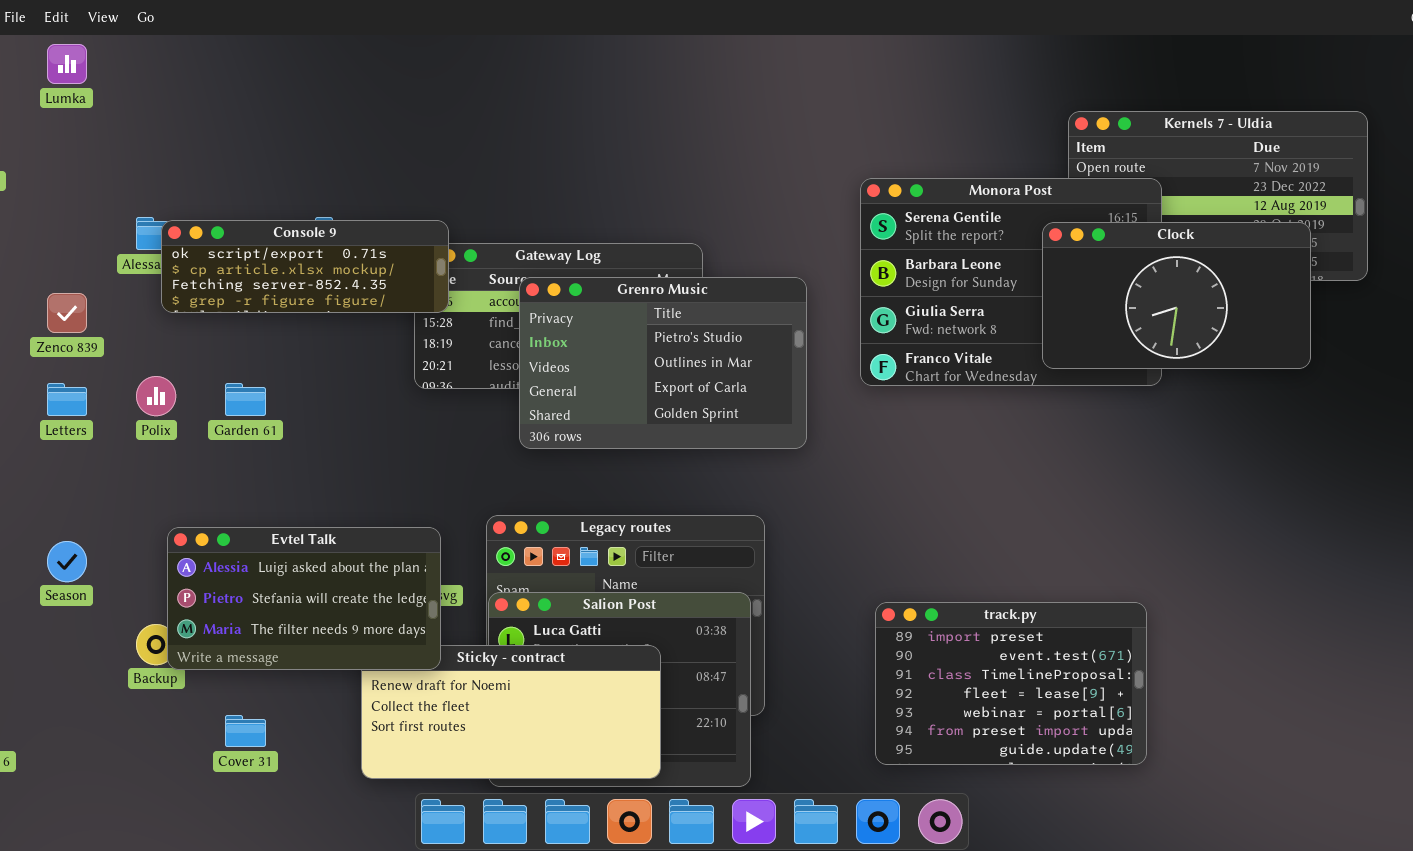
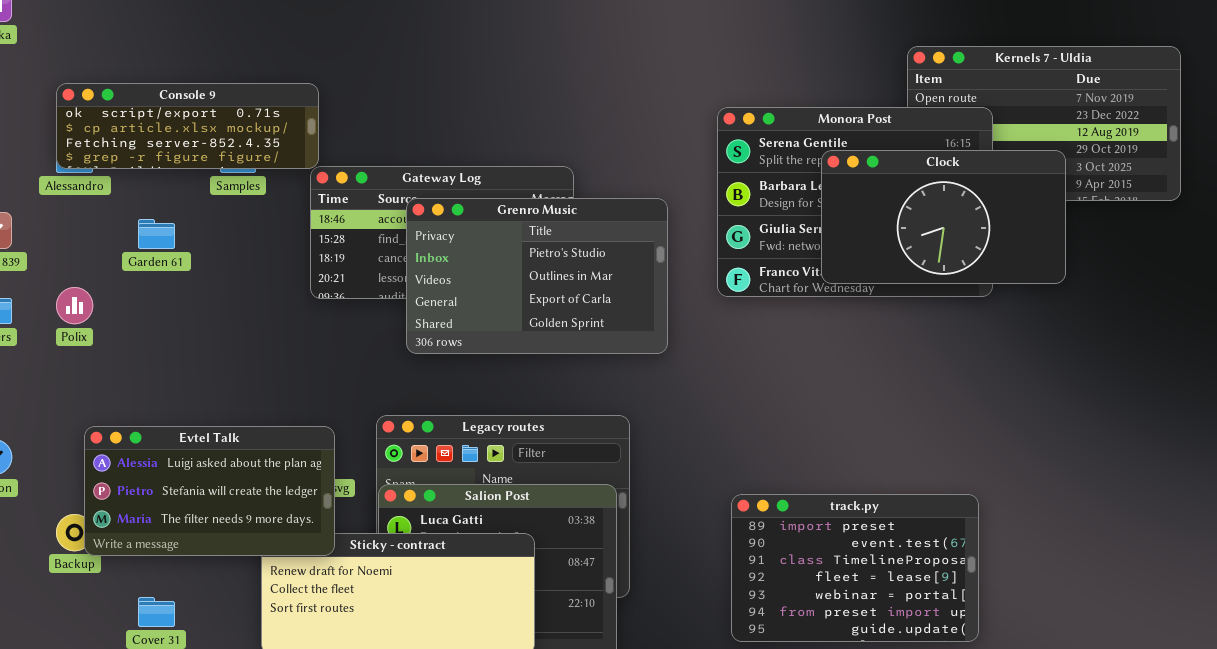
Console 9: [161,220,449,313] -> [56,83,319,169], moved
Clock: [1042,222,1311,369] -> [821,150,1066,284], moved
Garden 61: [225,383,266,416] -> [138,219,175,249], moved

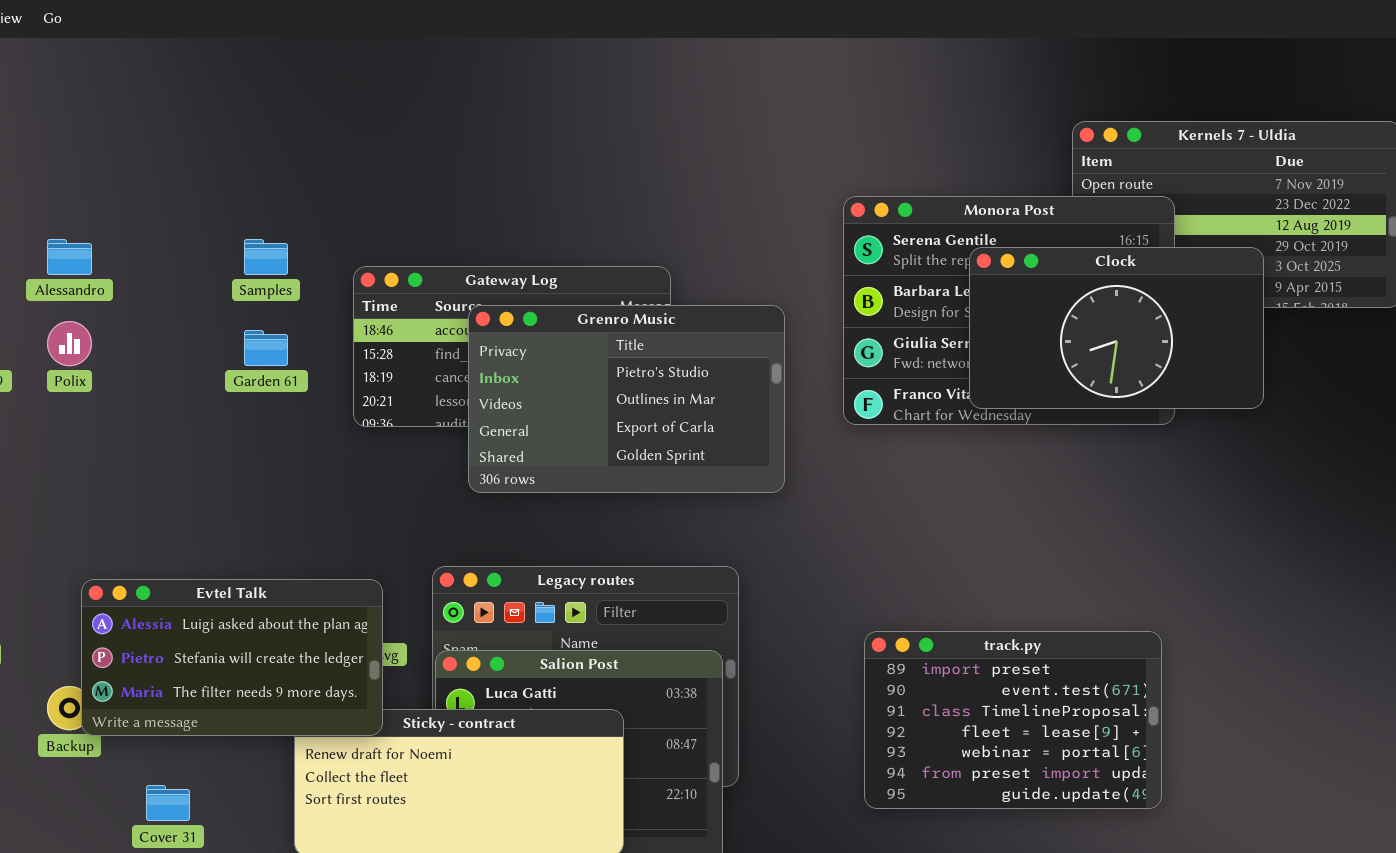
Console 9: [56,83,319,169] -> none, closed
Garden 61: [138,219,175,249] -> [244,330,288,366], moved
Polix: [56,287,93,324] -> [47,321,92,366], moved
track.py: [731,494,979,642] -> [864,631,1162,809], moved

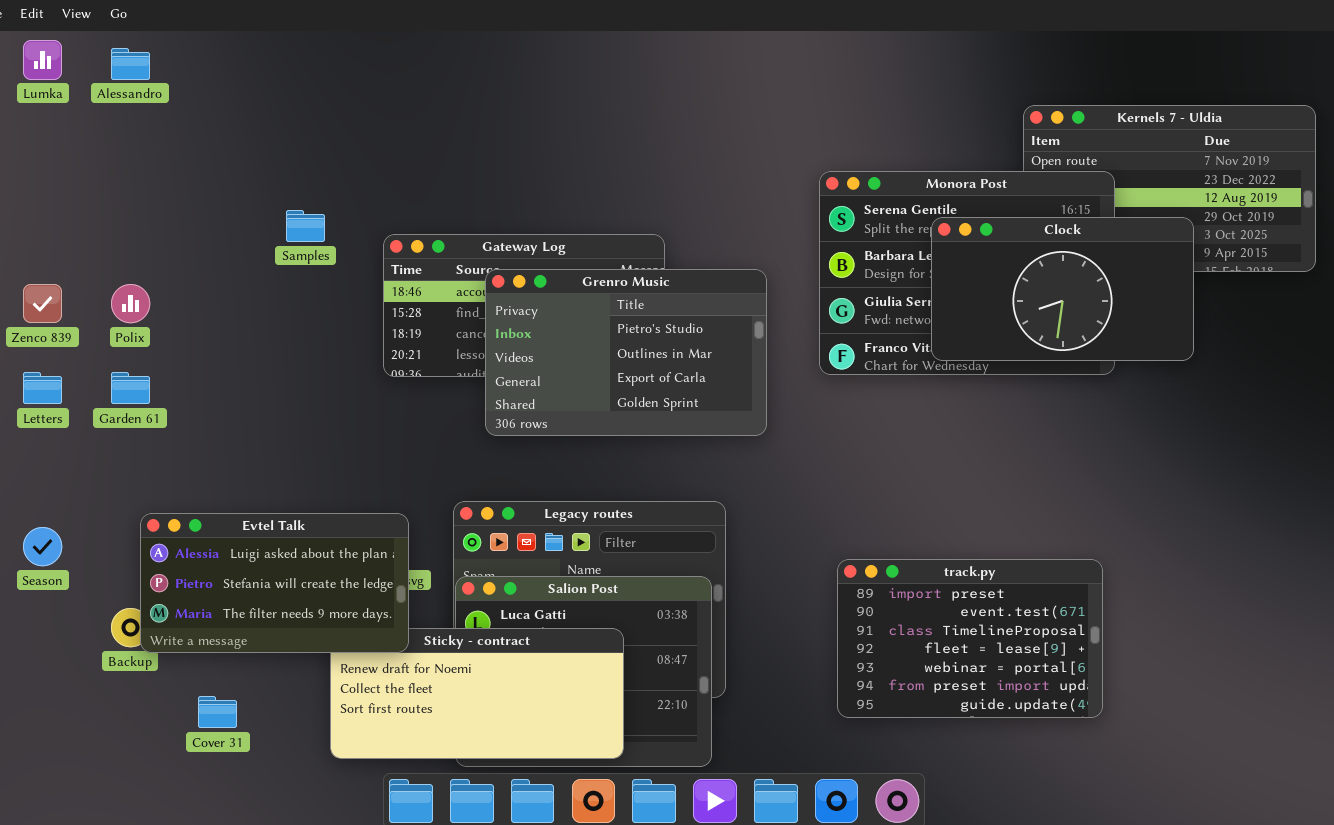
Alessandro: [47,239,92,275] -> [111,48,150,80], moved
Garden 61: [244,330,288,366] -> [111,372,150,404], moved

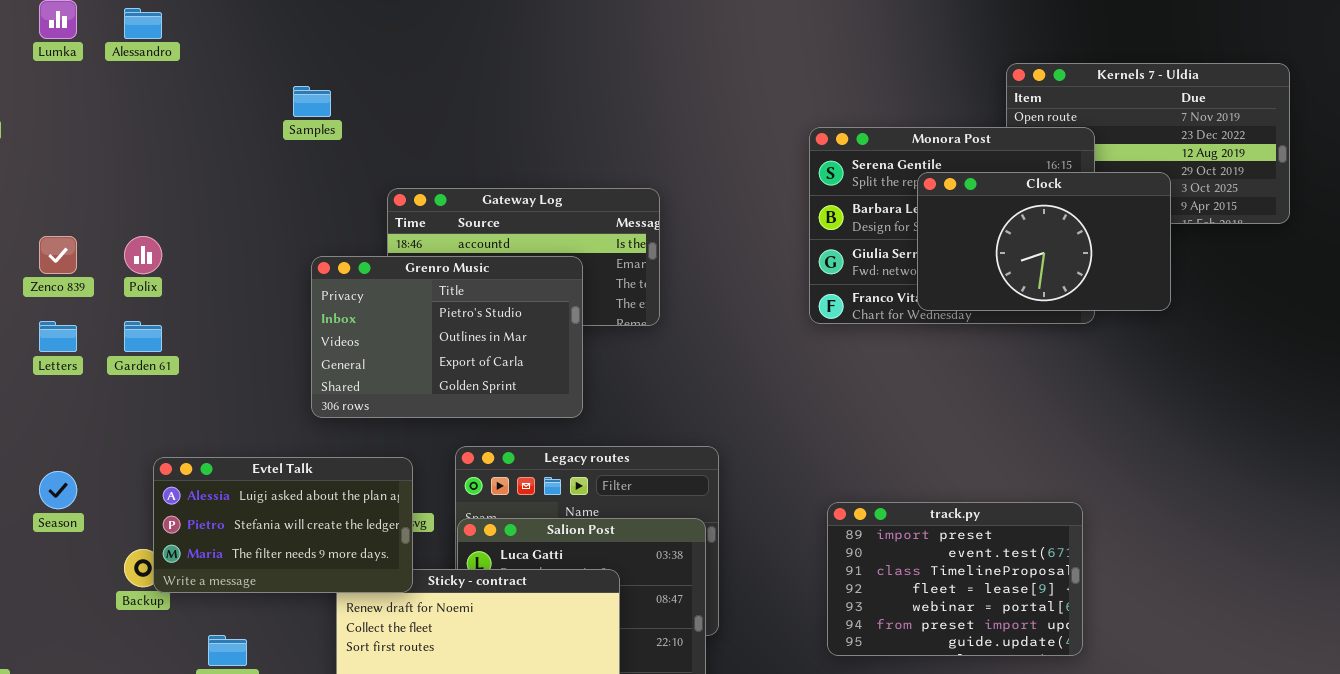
Samples: [286,210,325,242] -> [293,86,331,117], moved
Grenro Music: [485,269,767,436] -> [311,256,583,418], moved

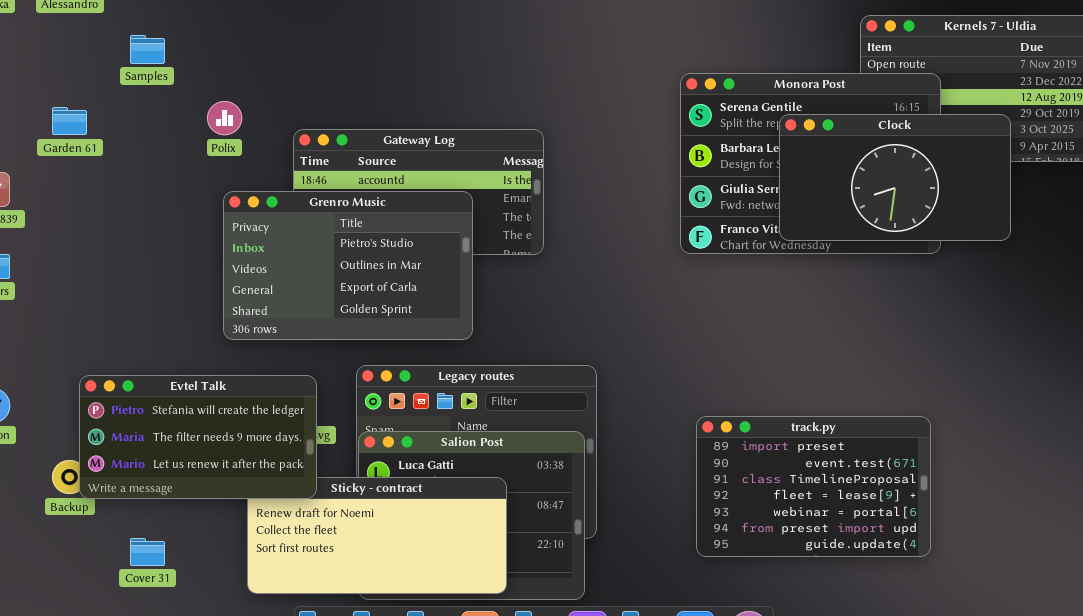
Samples: [293,86,331,117] -> [130,35,165,64], moved
Polix: [124,236,162,274] -> [207,101,242,135], moved
Garden 61: [124,321,162,352] -> [52,107,87,135], moved
Evtel Talk: [153,457,413,593] -> [79,375,317,499], scrolled down 1 row

